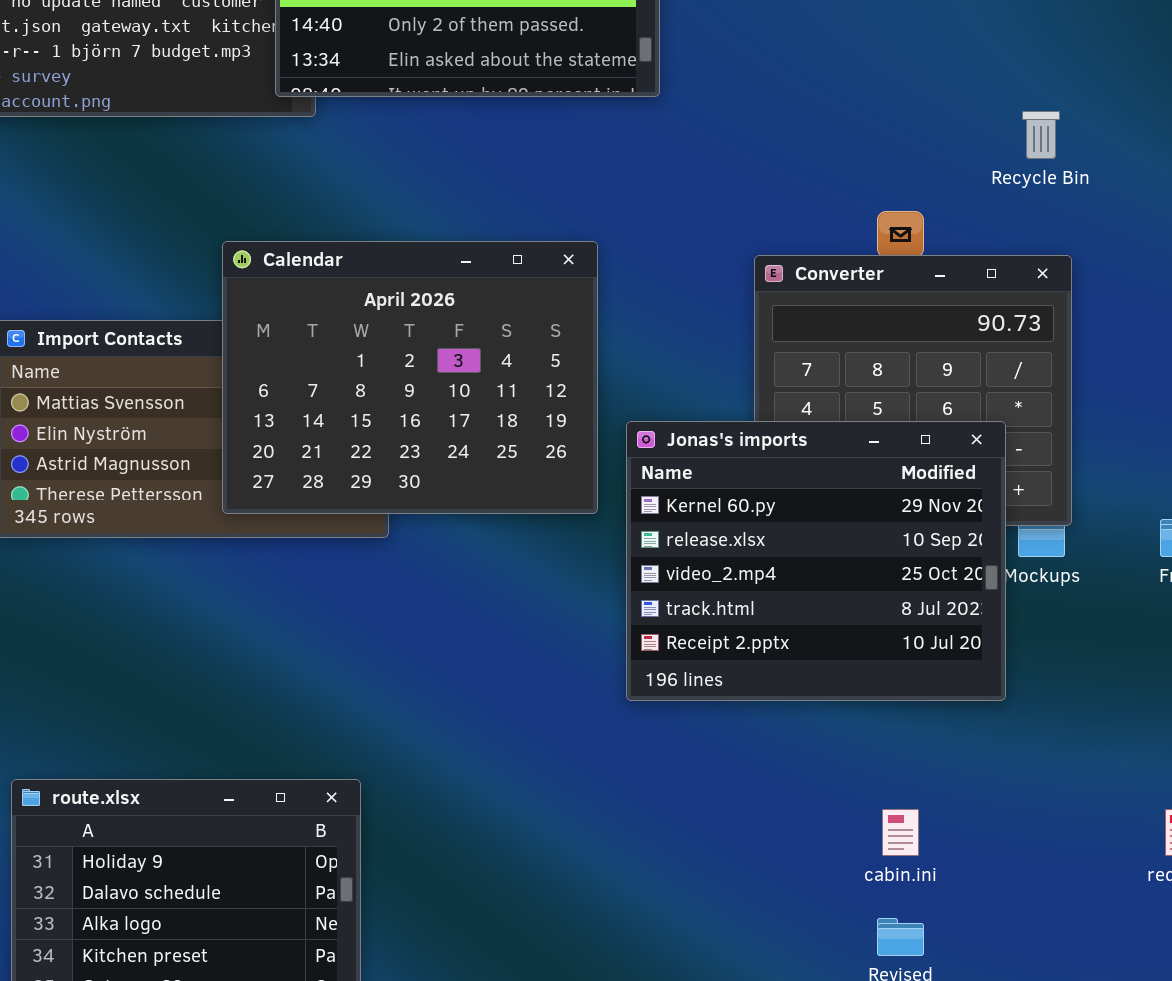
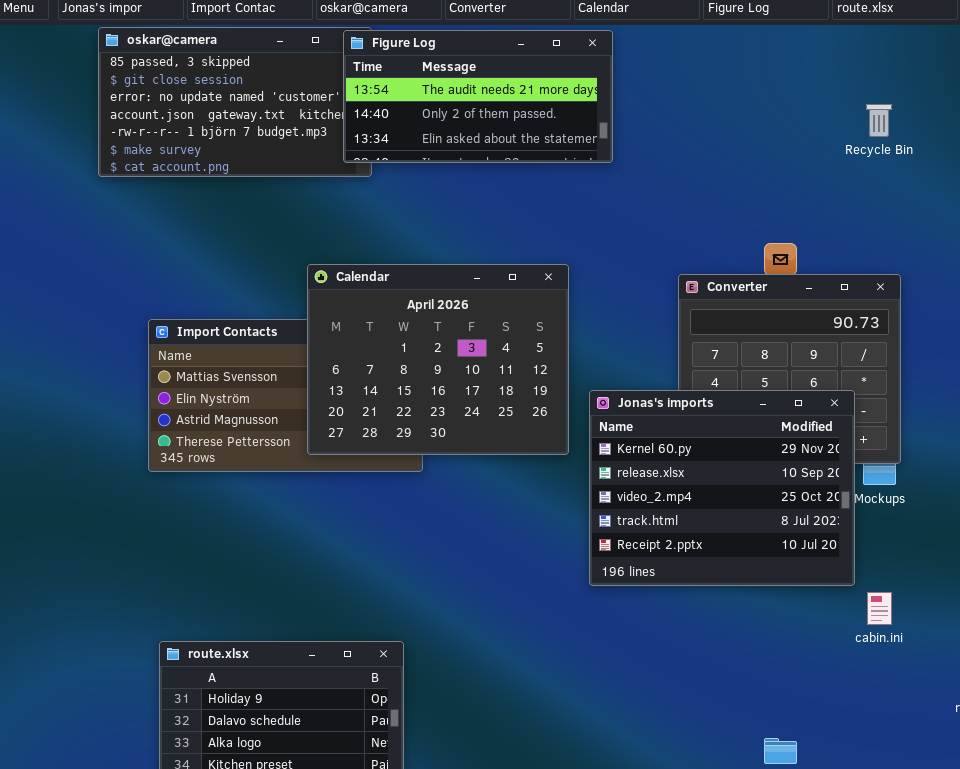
Recycle Bin: [1022,111,1060,159] -> [866,104,892,137], moved
cabin.ini: [882,809,919,856] -> [867,592,892,625], moved

